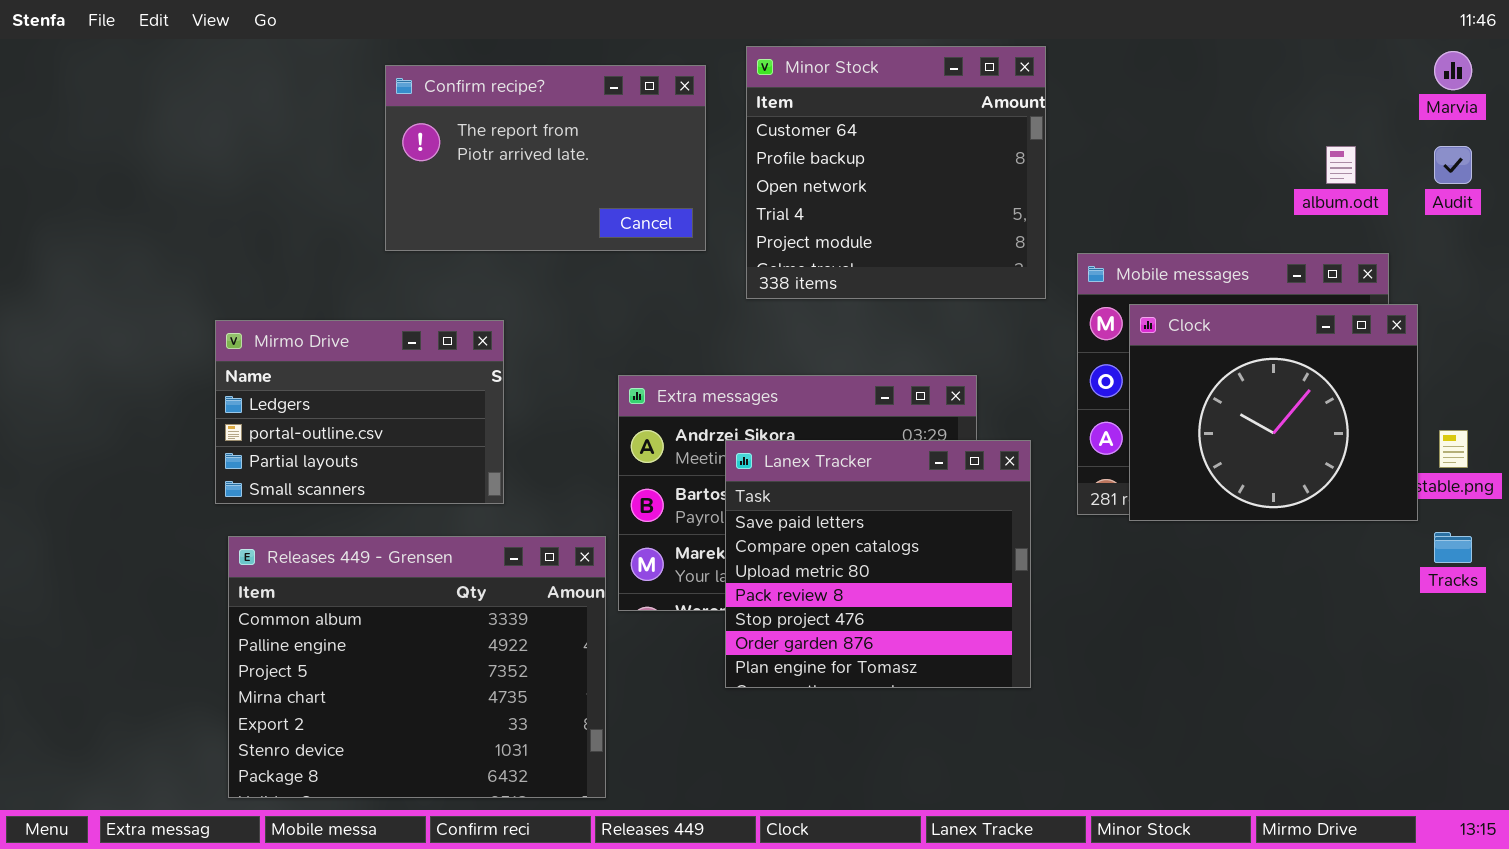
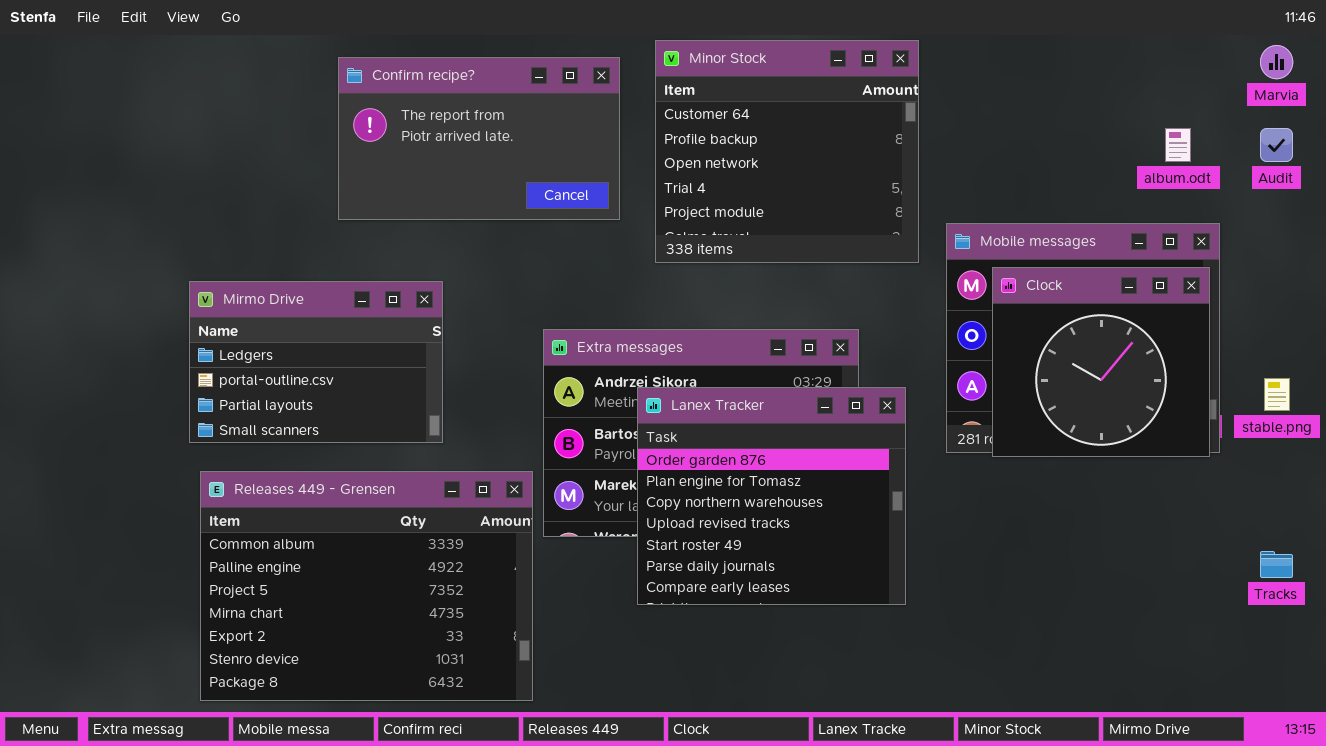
Clock: [1129,304,1418,521] -> [992,267,1210,457], resized
Lanex Tracker: [725,440,1031,688] -> [637,387,906,605], scrolled down 5 rows
Tracks: [1434,532,1472,563] -> [1260,551,1293,578], moved

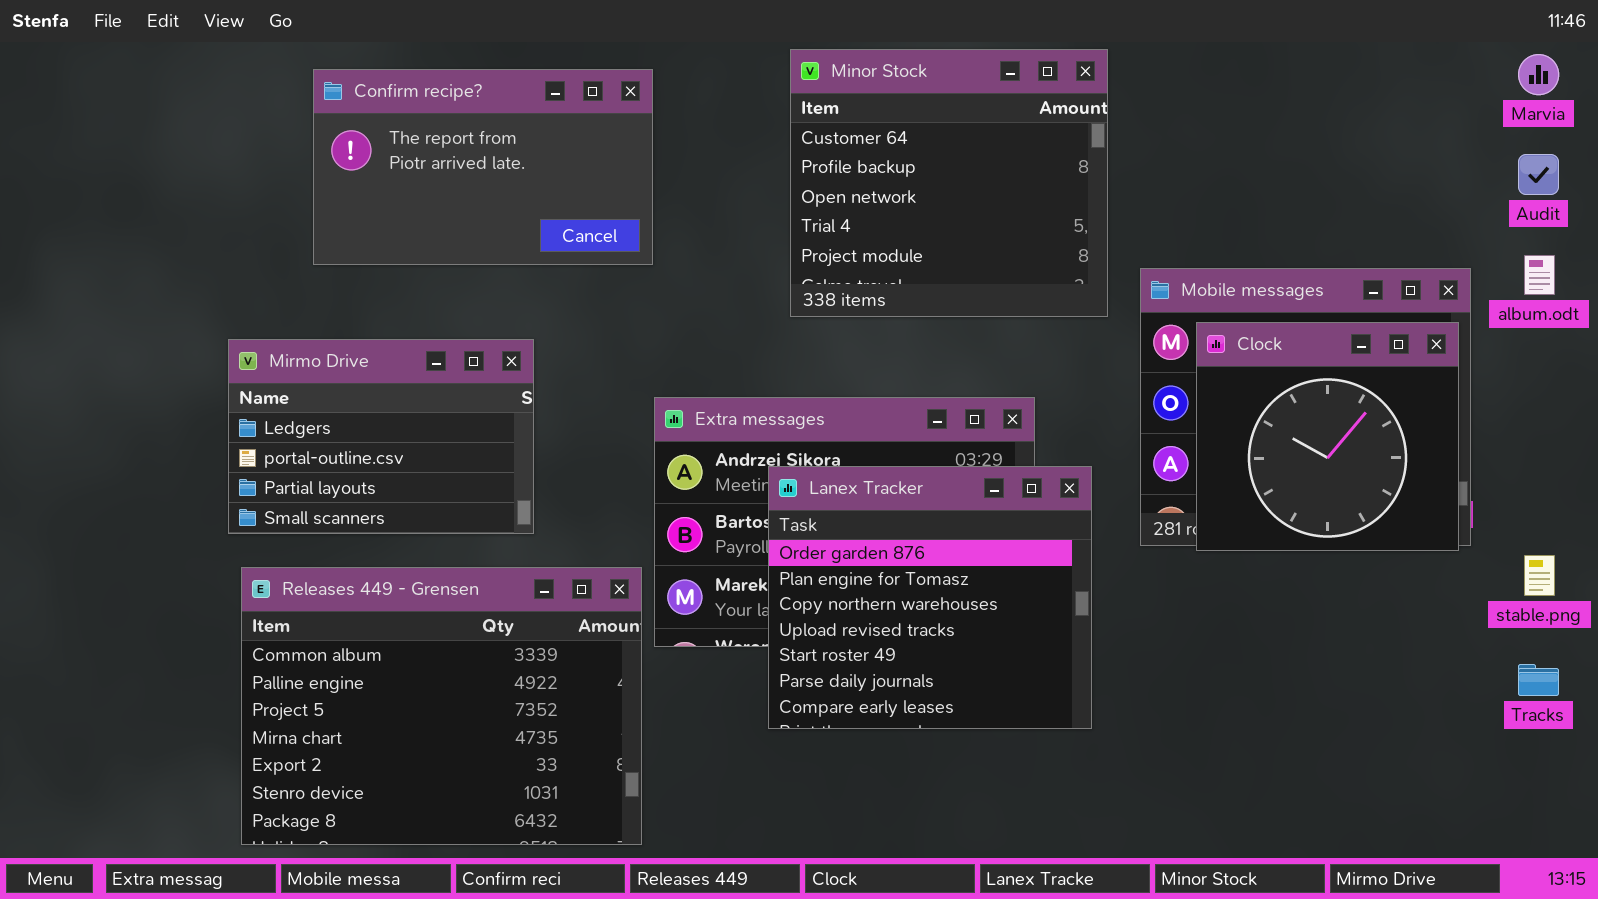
Confirm recipe?: [338,57,620,220] -> [313,69,653,265], moved
album.odt: [1165,128,1191,162] -> [1524,255,1555,295], moved
stable.png: [1264,378,1290,411] -> [1524,555,1555,596], moved

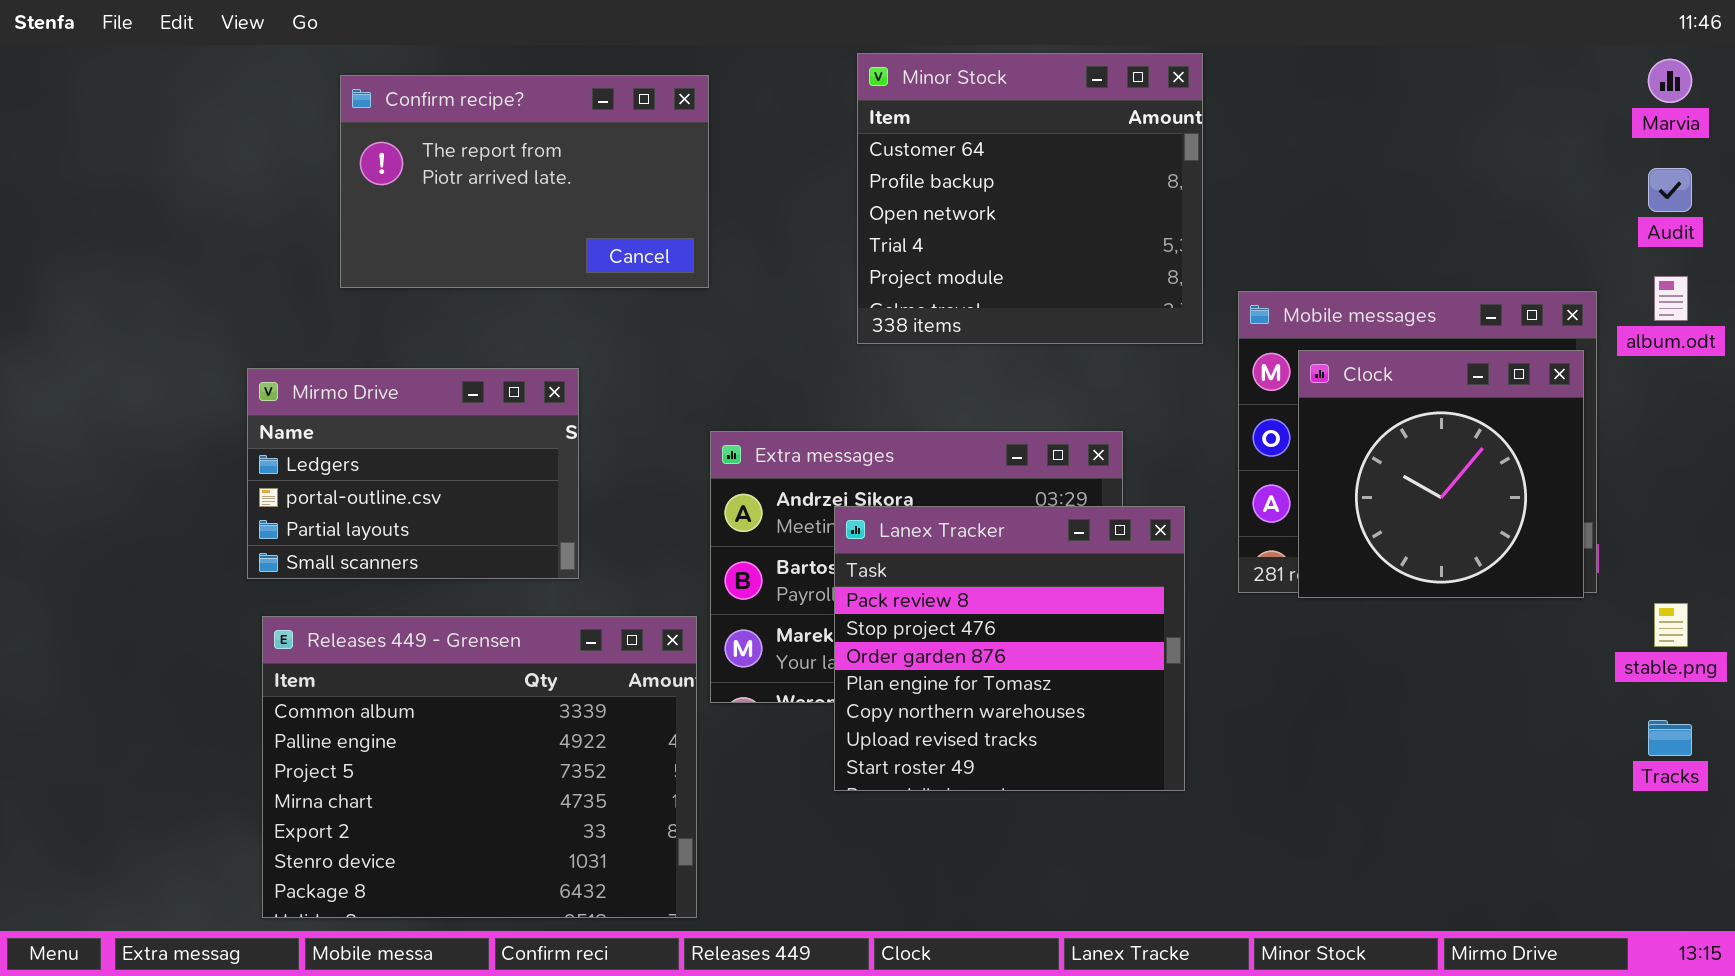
Lanex Tracker: [768,466,1092,729] -> [834,506,1185,791], scrolled up 2 rows

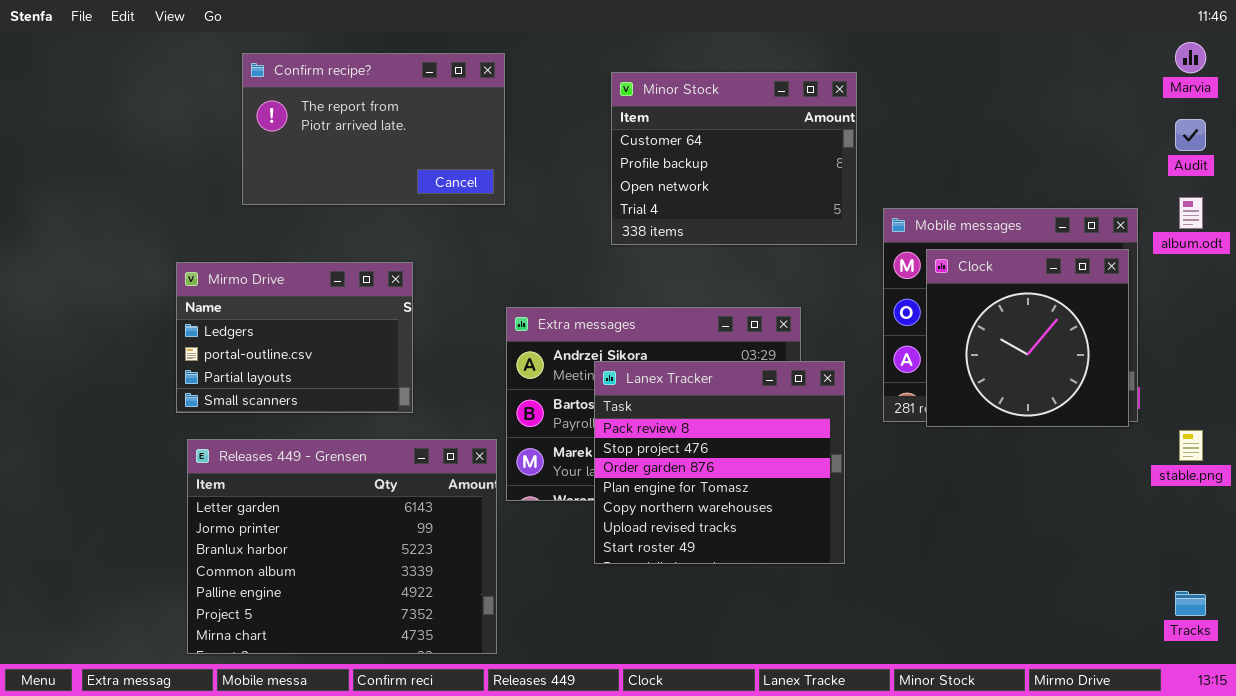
Minor Stock: [857,53,1203,344] -> [611,72,857,245], resized
Releases 449 - Grensen: [262,616,697,918] -> [187,439,497,654], scrolled up 3 rows
Tracks: [1648,720,1692,756] -> [1175,591,1206,616], moved

